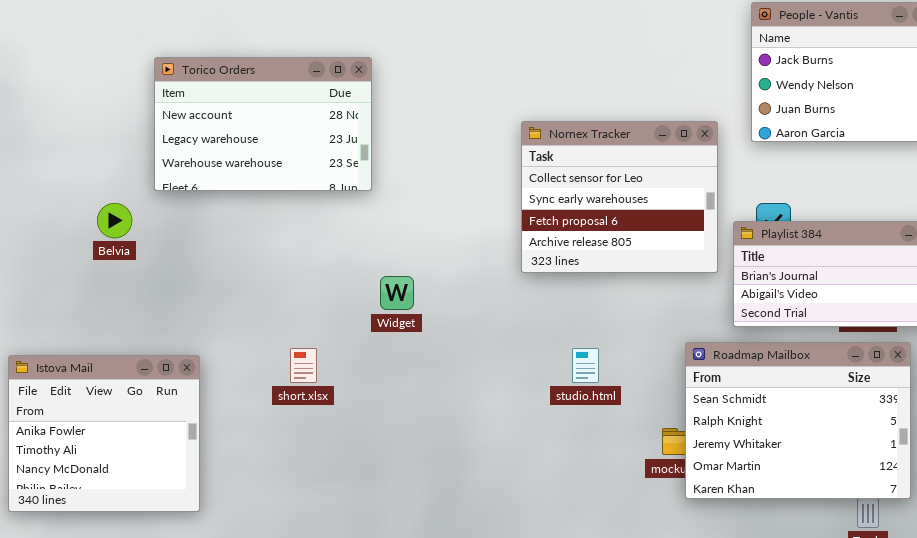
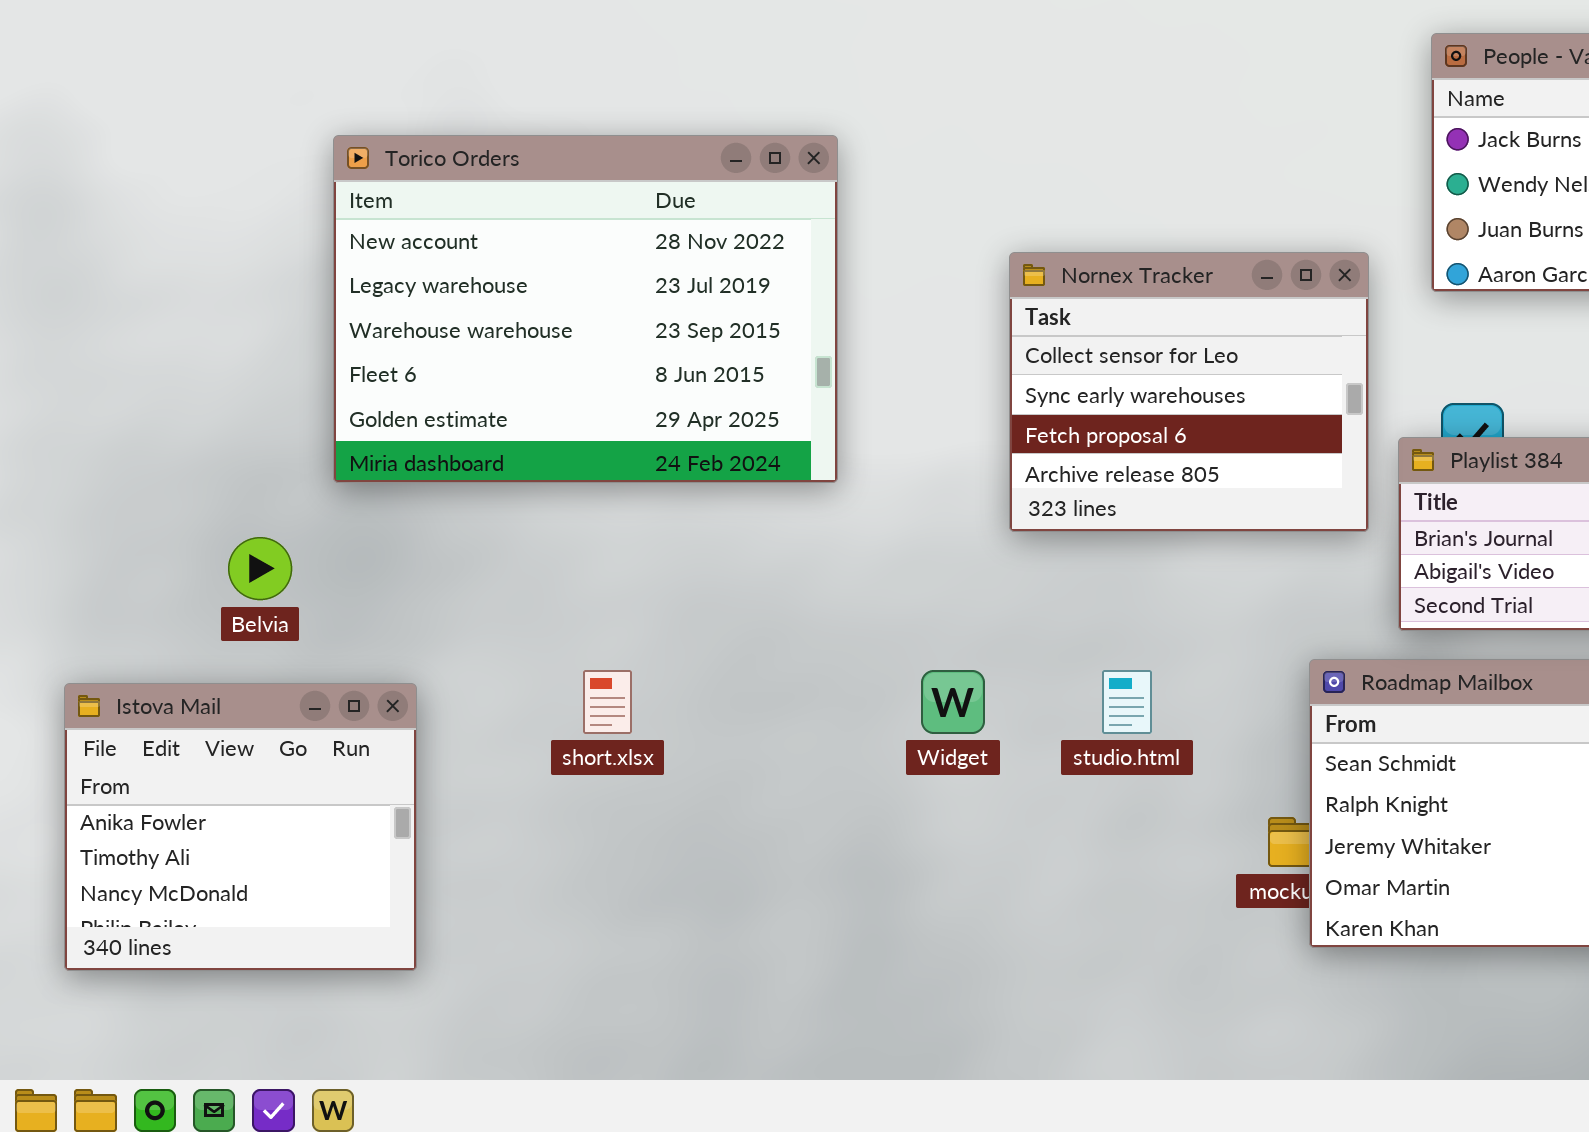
Torico Orders: [154,57,372,191] -> [333,135,838,483], resized
Belvia: [97,203,132,238] -> [228,537,292,600], moved
Widget: [380,276,414,310] -> [921,670,985,734], moved

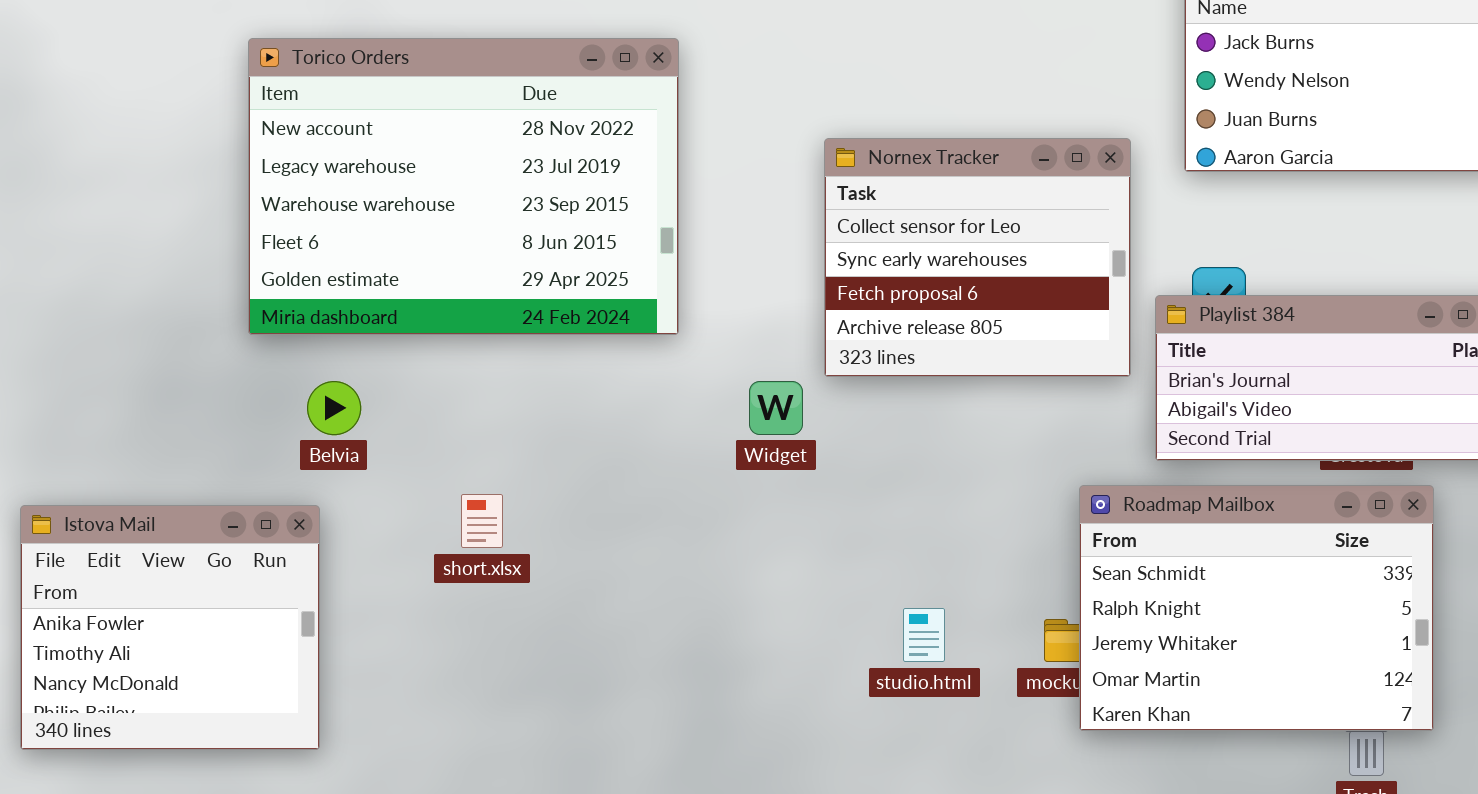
Belvia: [228,537,292,600] -> [307,381,361,435], moved
Widget: [921,670,985,734] -> [749,381,803,435], moved
studio.html: [1102,670,1152,734] -> [903,608,945,662], moved

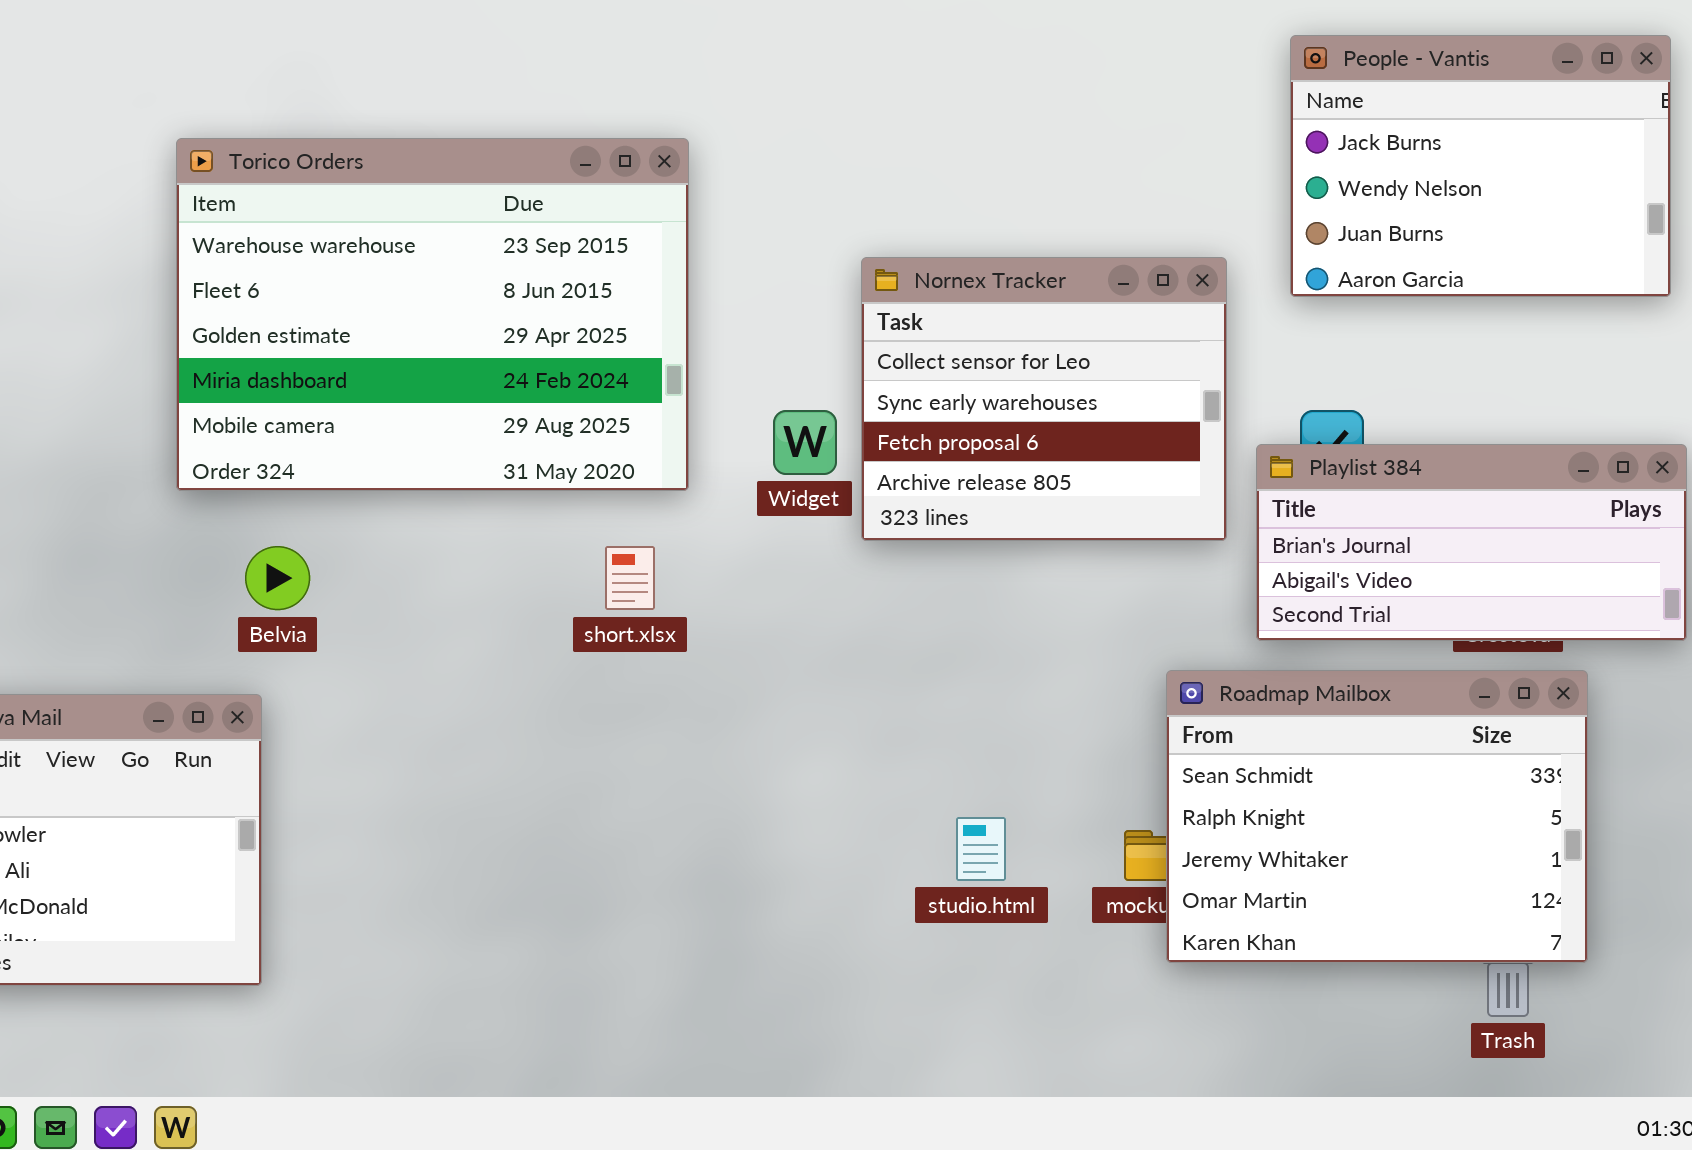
Torico Orders: [248,38,679,335] -> [176,138,689,491], scrolled down 2 rows
Widget: [749,381,803,435] -> [773,410,837,475], moved
short.xlsx: [461,494,503,548] -> [605,546,655,610], moved

